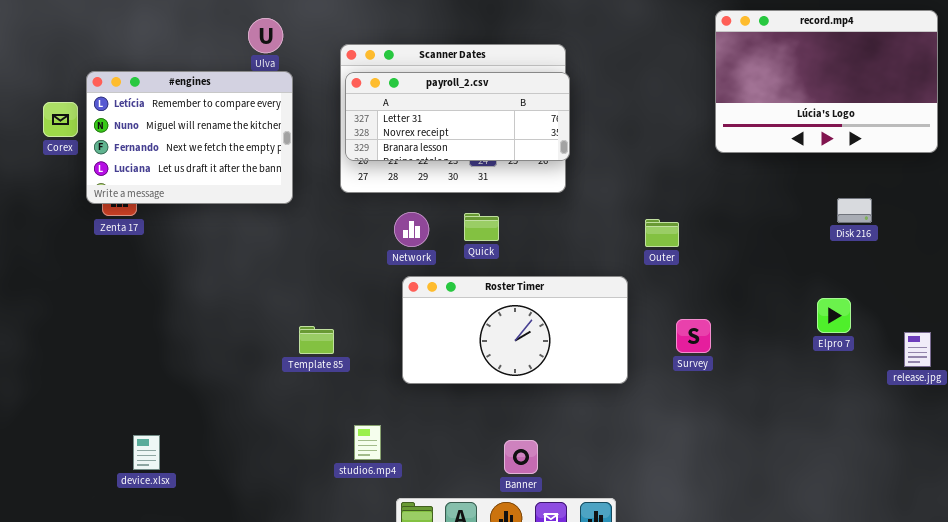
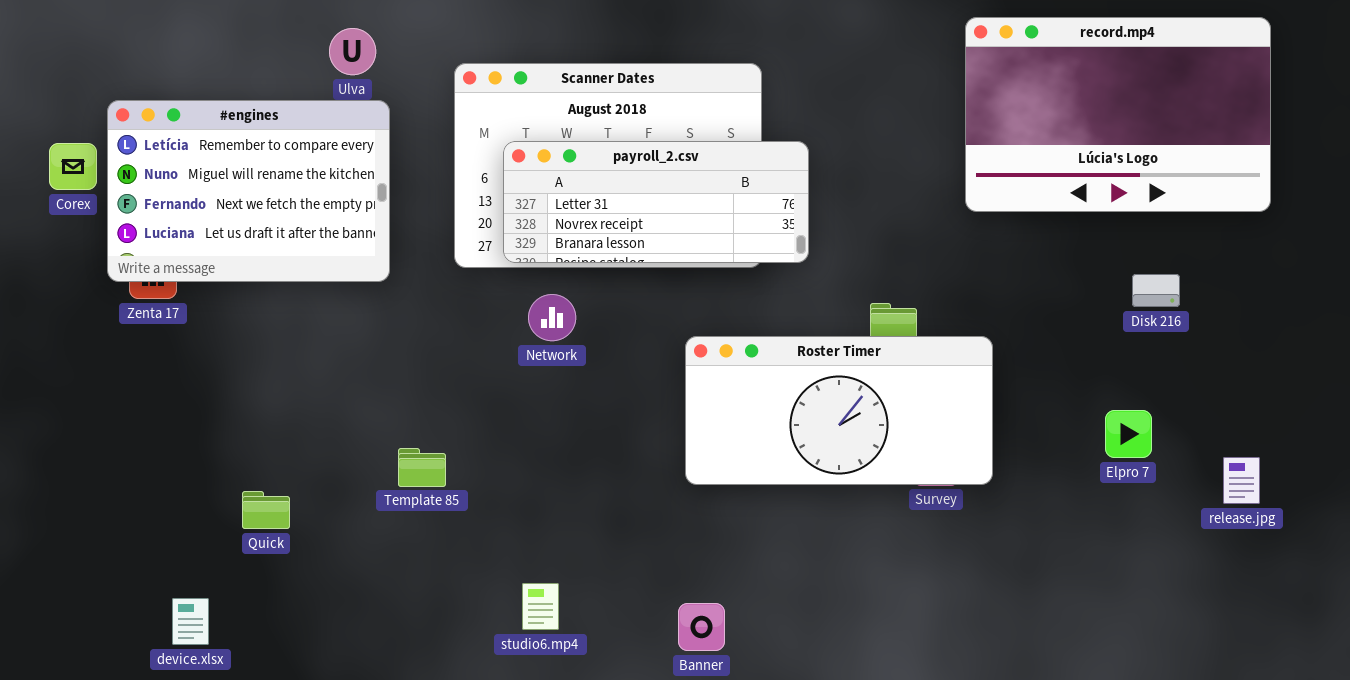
payroll_2.csv: [345,72,570,161] -> [503,141,809,263], moved
Quick: [464,213,499,241] -> [242,491,290,529], moved
Roster Timer: [402,276,628,384] -> [685,336,993,485], moved
studio6.mp4: [354,425,381,460] -> [522,583,559,630], moved

